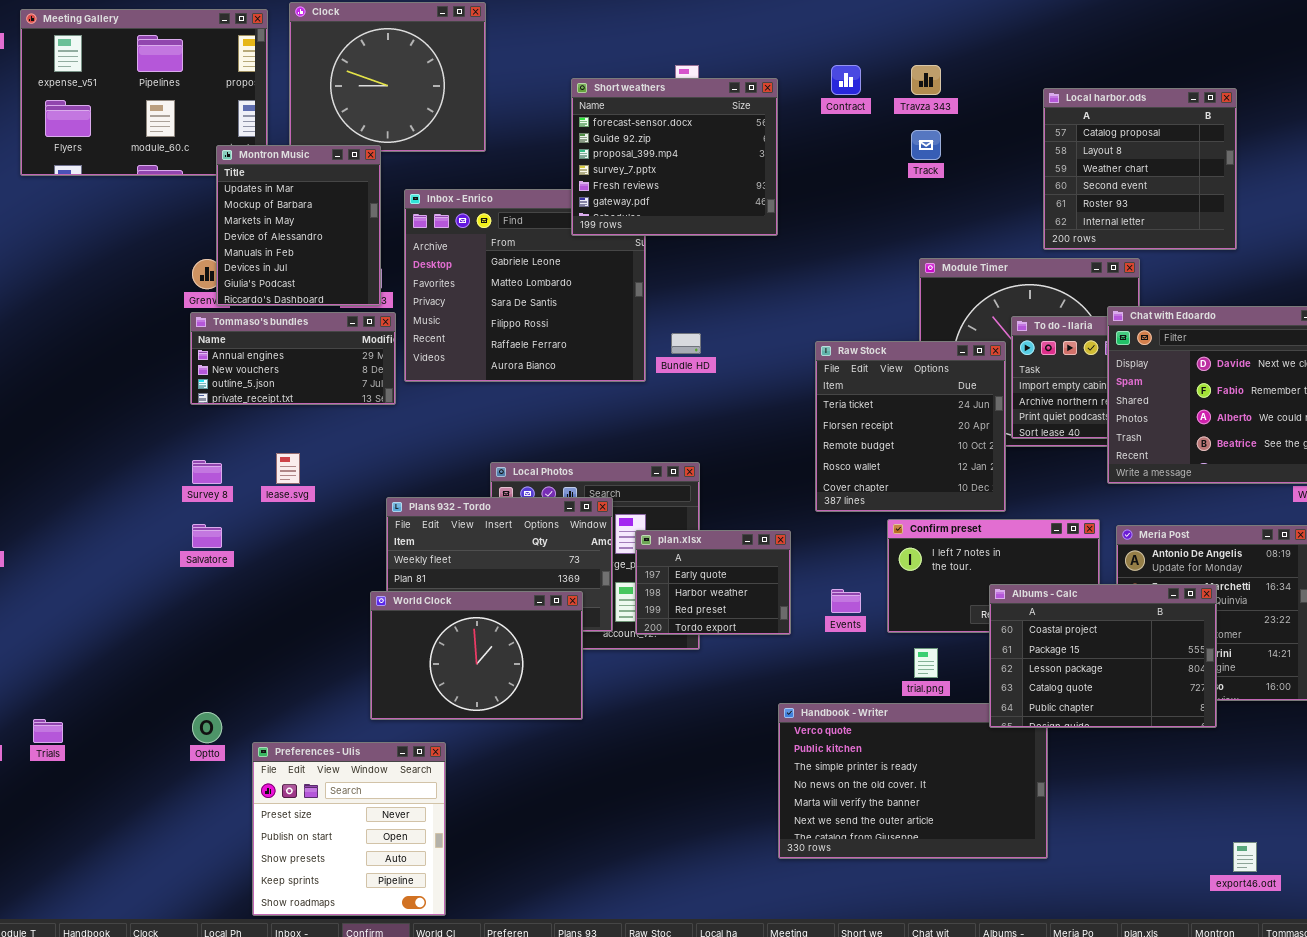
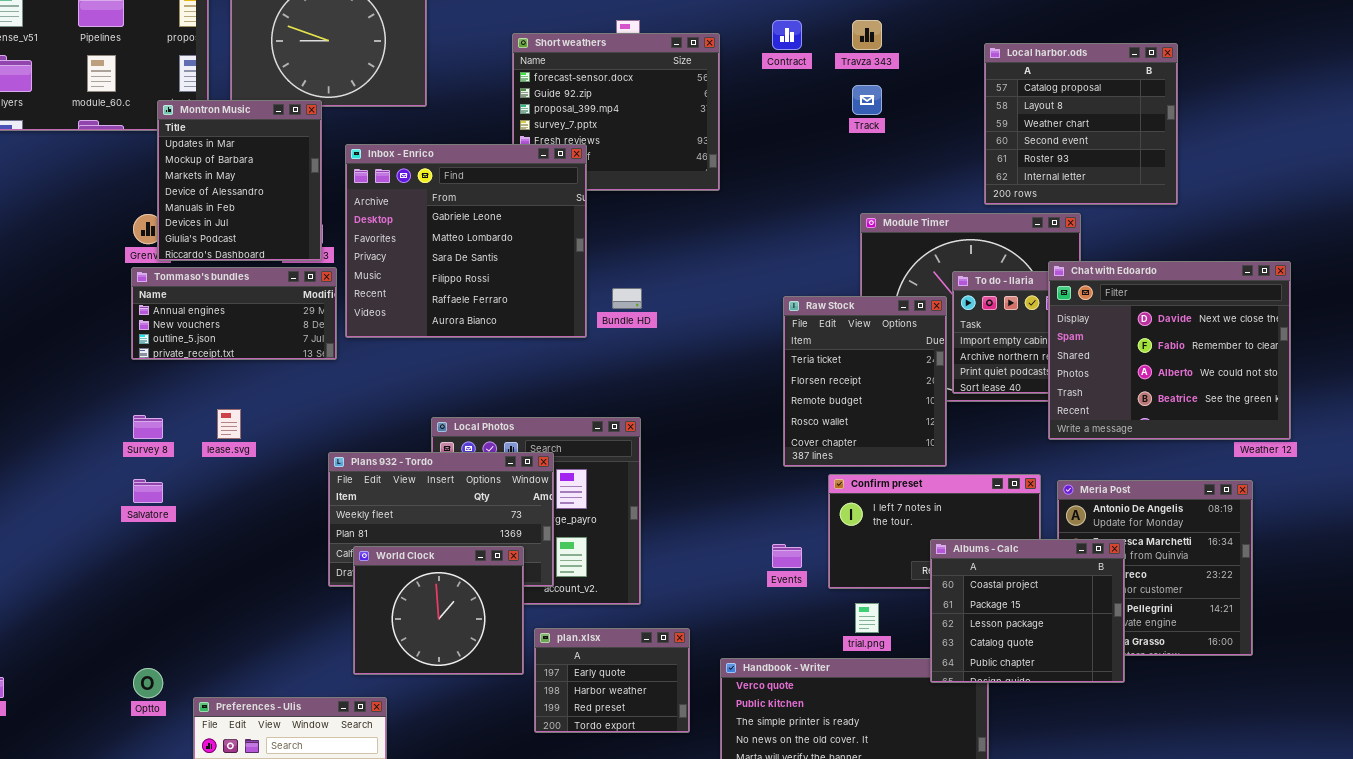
Inbox - Enrico: [404,189,646,382] -> [345,144,587,338], raised
Raw Stock: [815,341,1006,512] -> [783,296,947,467], resized
plan.xlsx: [635,530,791,635] -> [534,628,690,733], moved
Albums - Calc: [989,584,1217,728] -> [930,539,1125,683], resized
World Clock: [370,591,583,720] -> [353,546,524,675], resized

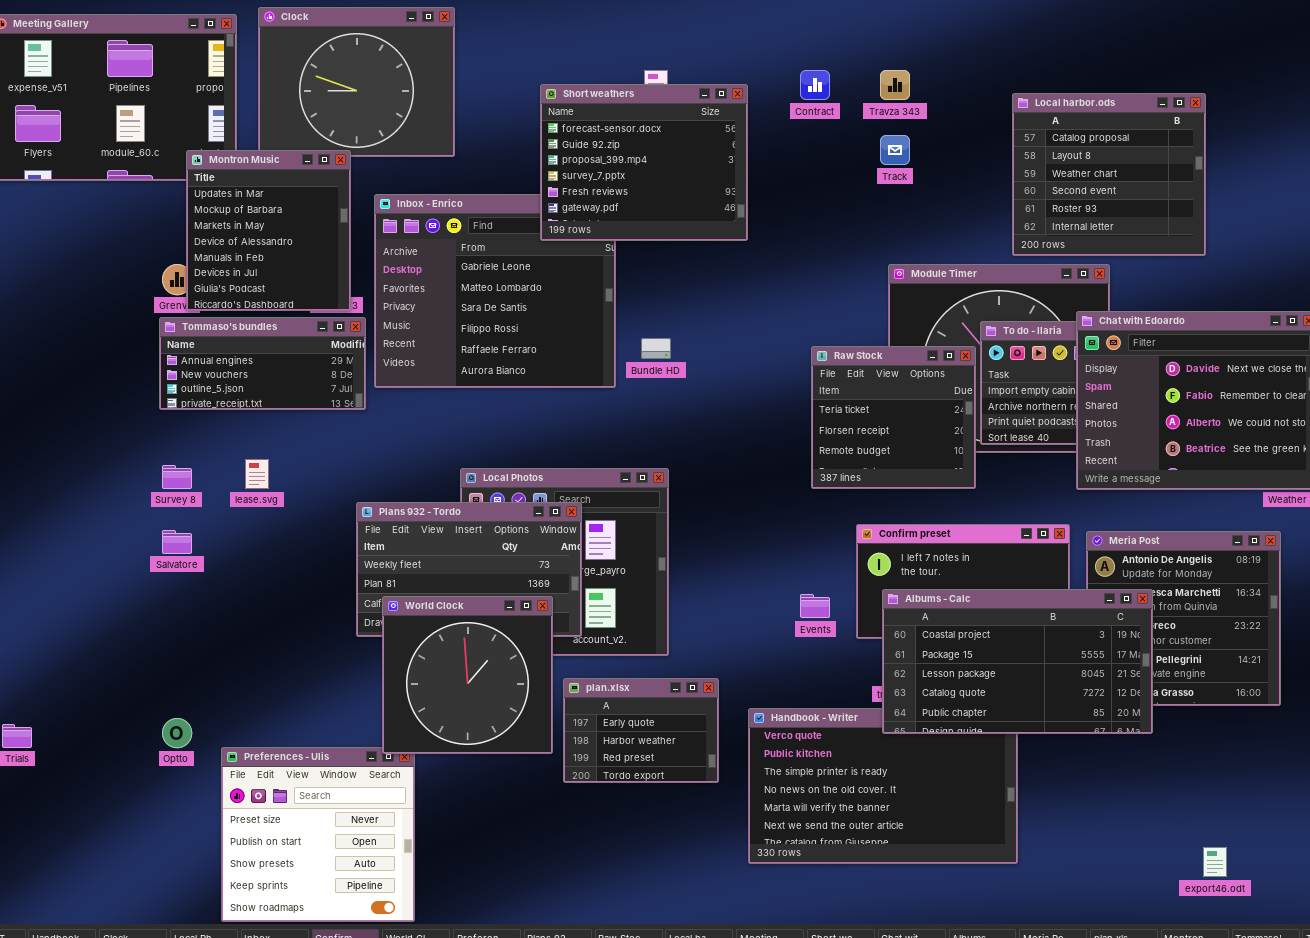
Short weathers: [512,33,720,191] -> [540,84,748,241], raised
Raw Stock: [783,296,947,467] -> [811,346,976,489], resized
Albums - Calc: [930,539,1125,683] -> [882,589,1153,734], resized
World Clock: [353,546,524,675] -> [382,596,553,754], resized

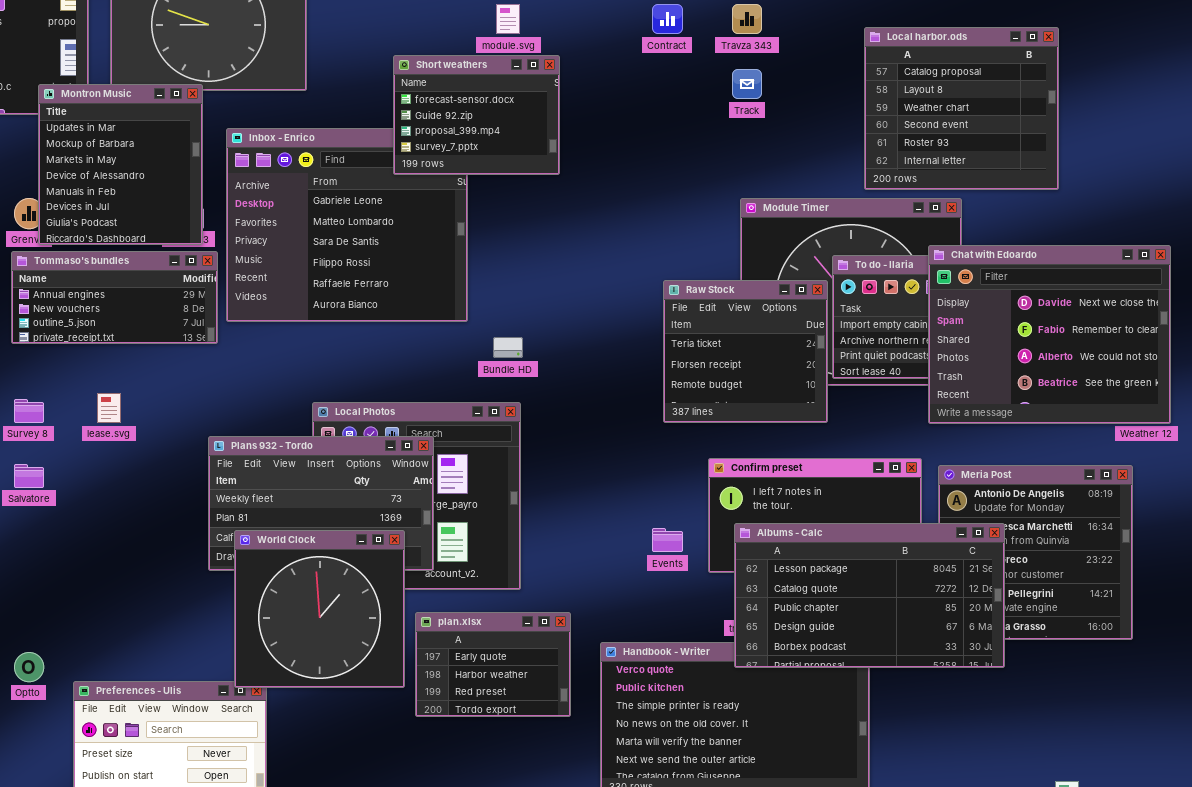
Short weathers: [540,84,748,241] -> [393,55,560,175], resized
Bundle HD: [641,338,671,359] -> [493,337,523,358], moved
Albums - Calc: [882,589,1153,734] -> [734,523,1005,668], scrolled down 2 rows

